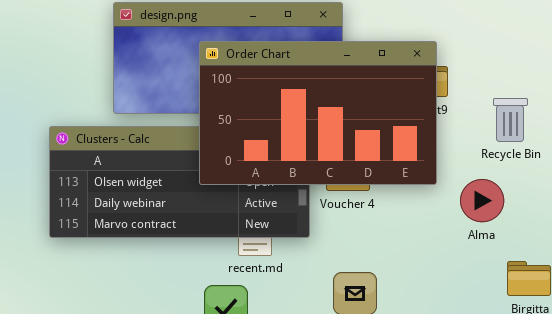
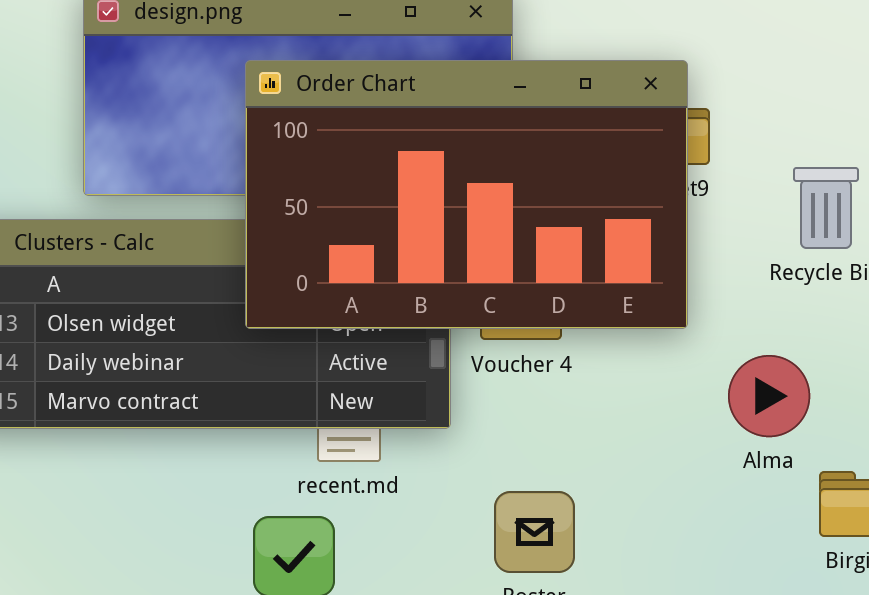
Alma: [460,179,504,222] -> [728,355,810,437], moved

